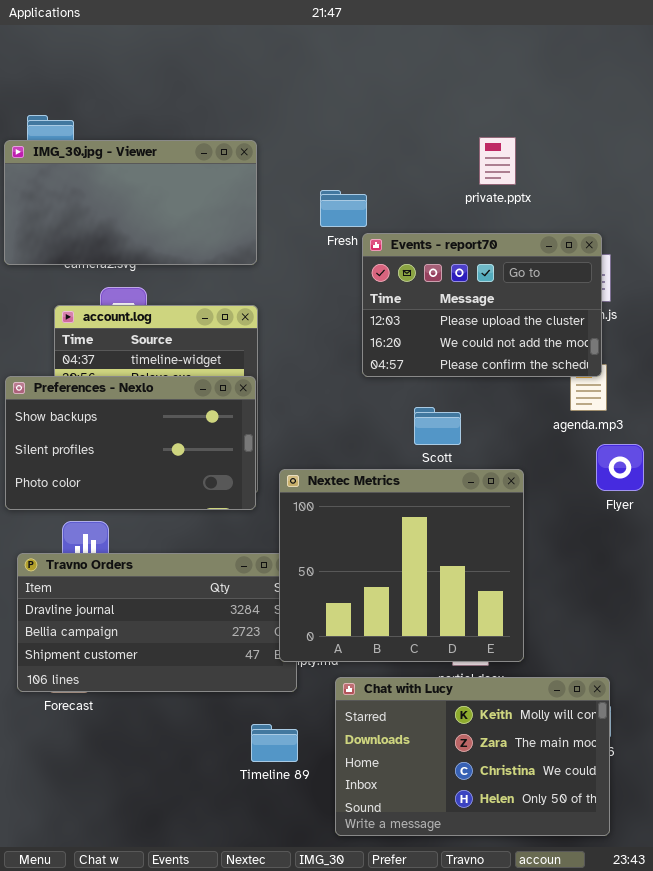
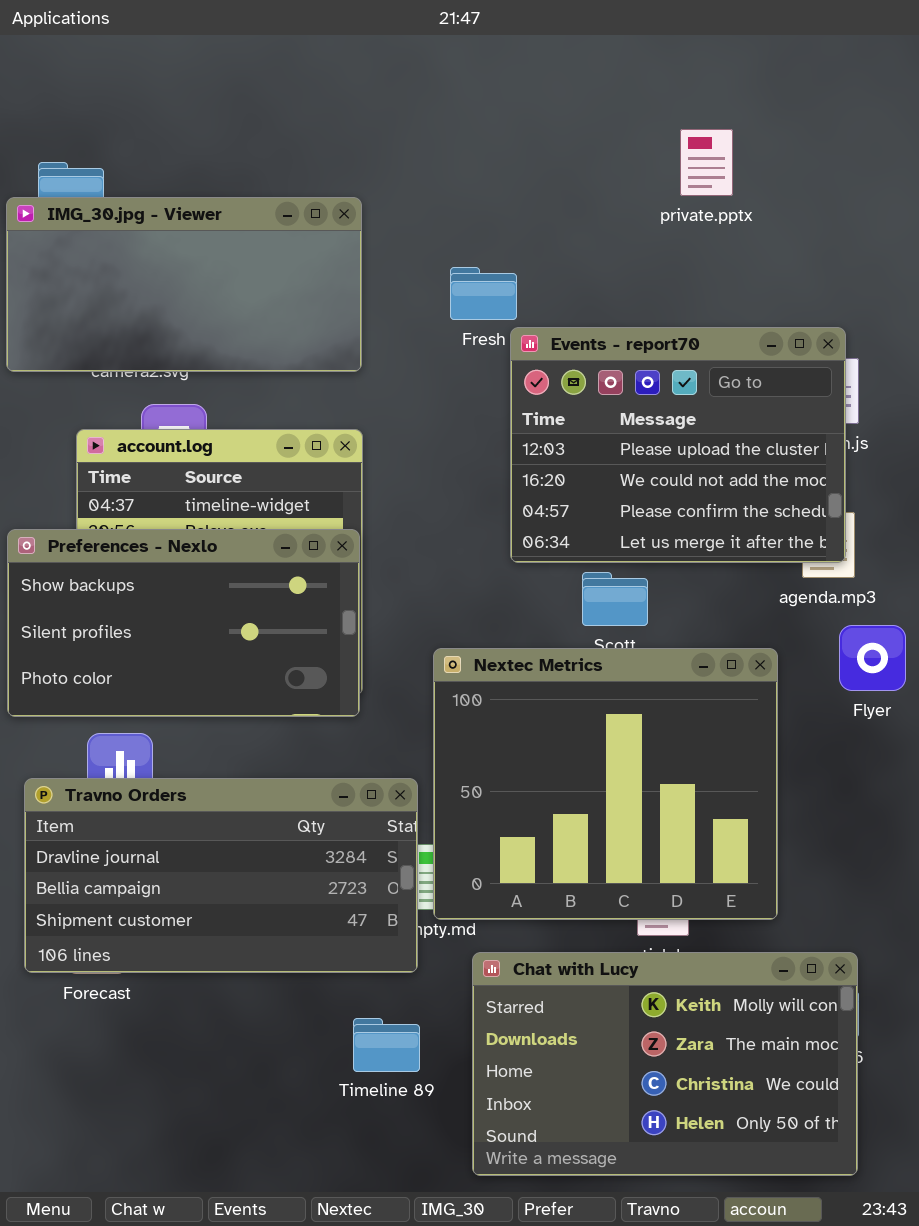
private.pptx: [479,137,516,185] -> [680,129,733,196], moved
Events - report70: [362,233,602,377] -> [510,327,846,563], resized
Nextec Metrics: [279,469,524,662] -> [433,648,778,920], moved

